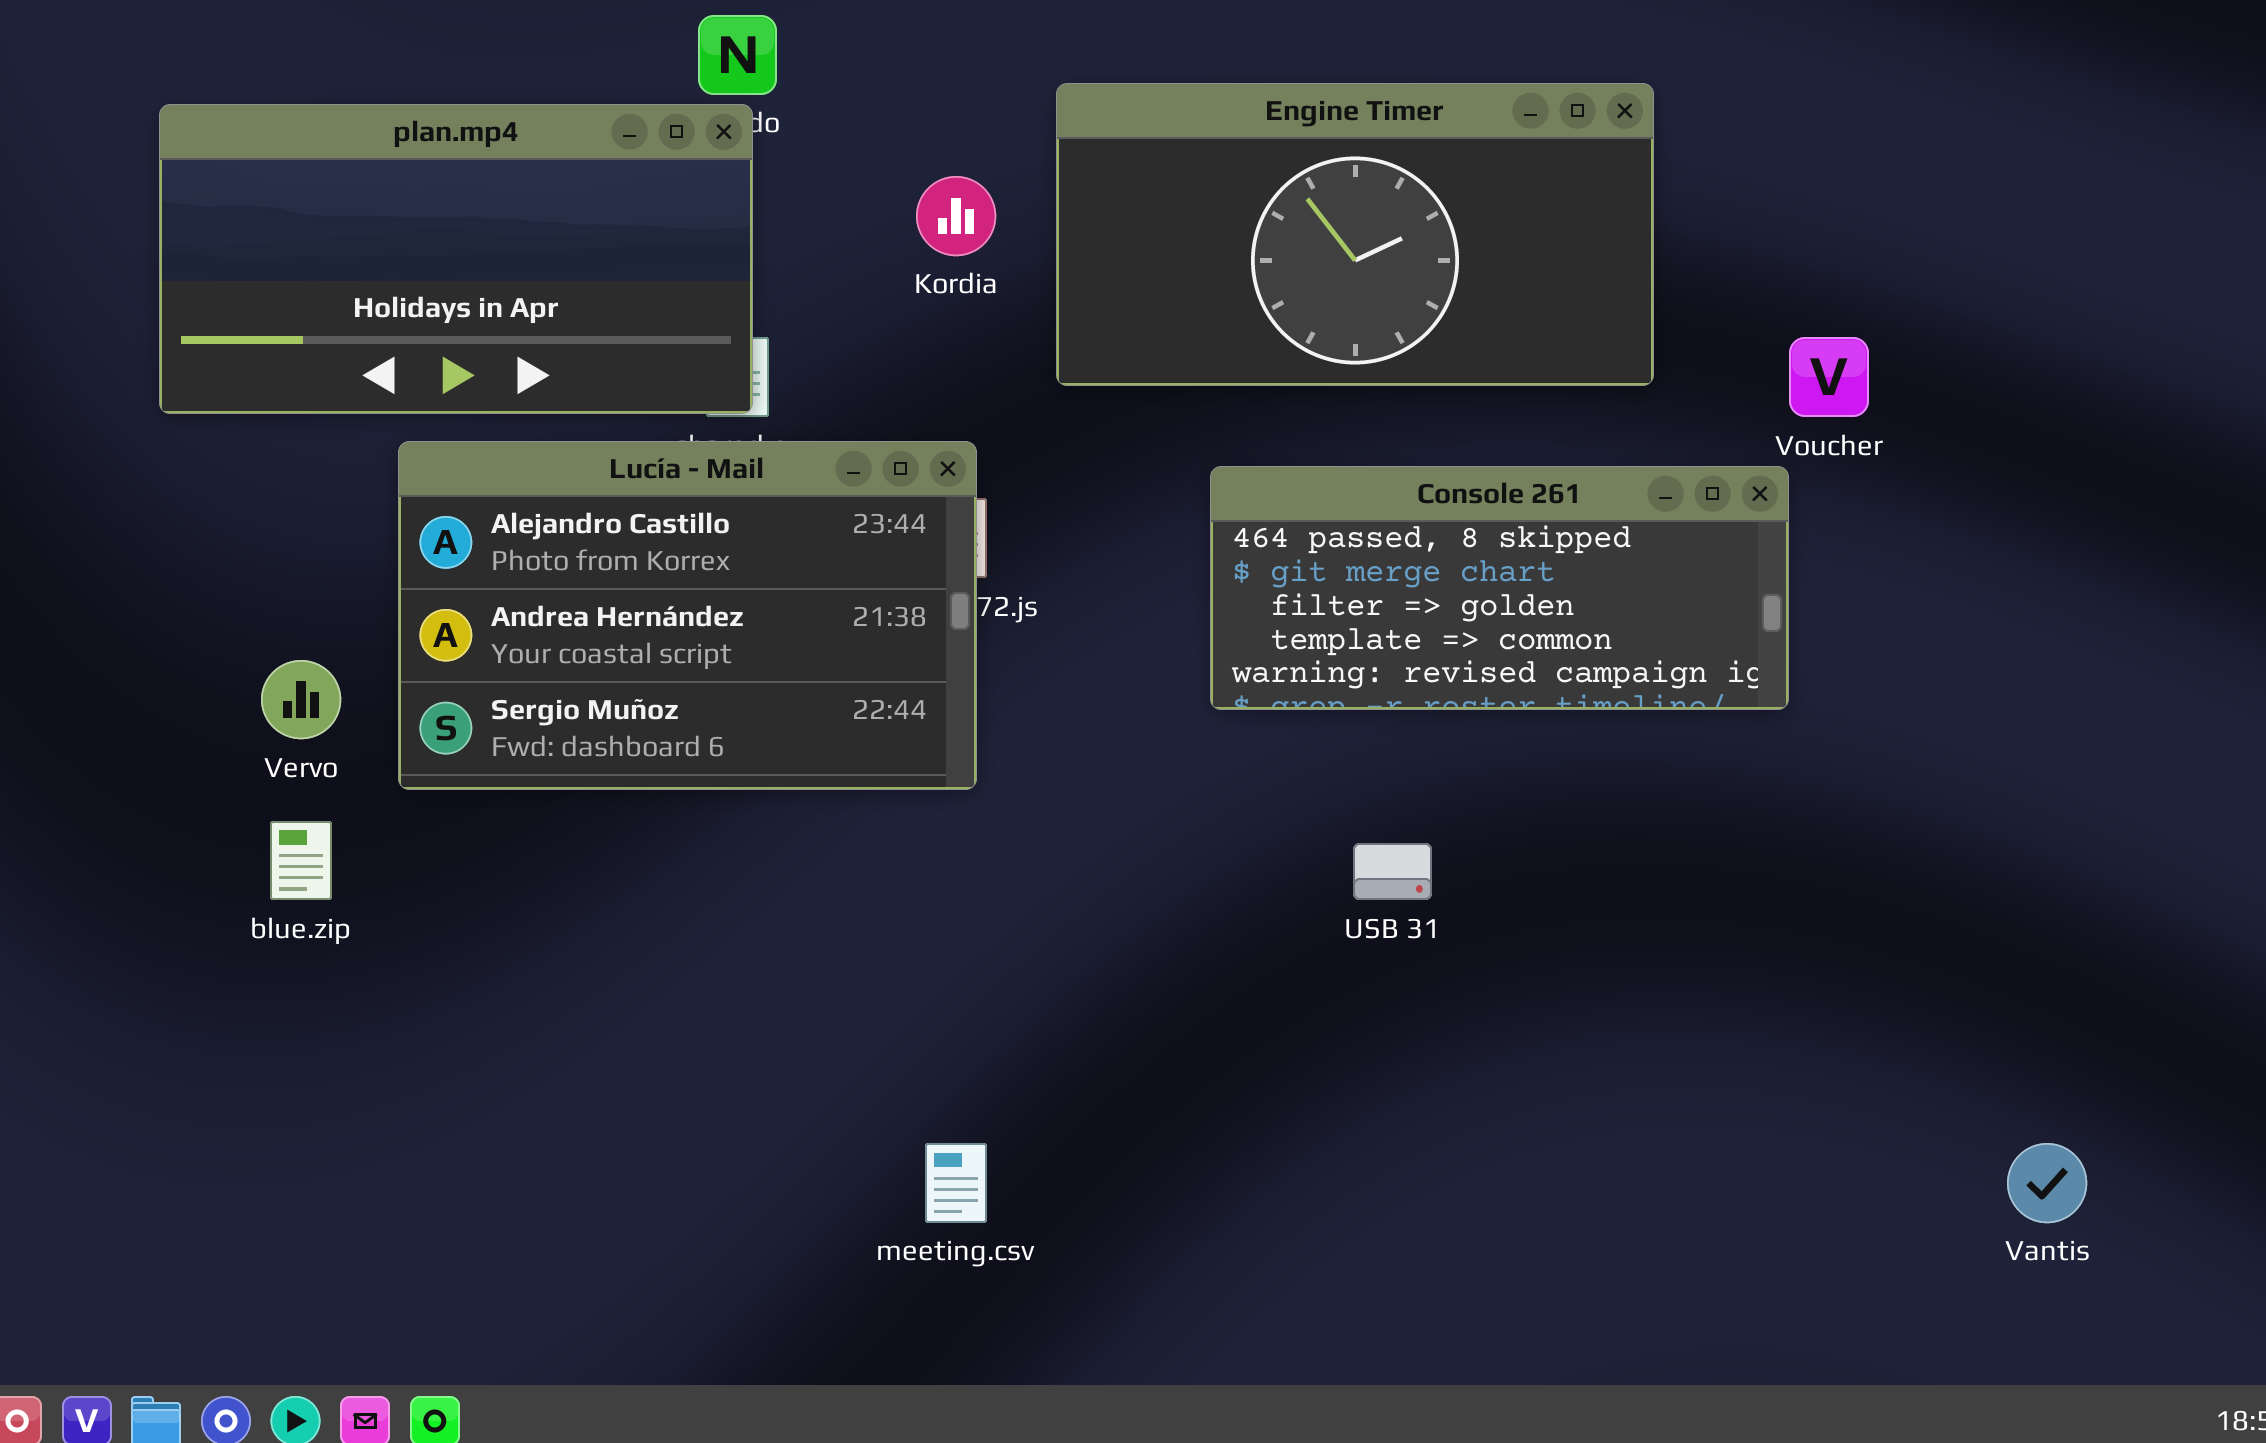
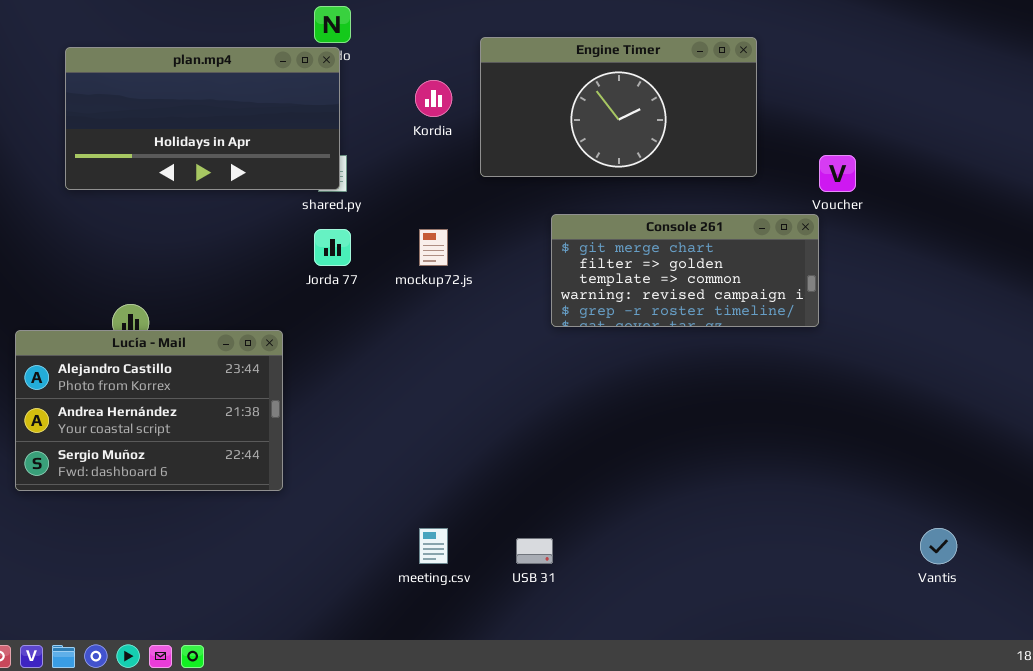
Lucía - Mail: [398,441,977,790] -> [15,330,283,491], moved
Console 261: [1210,466,1789,710] -> [551,214,819,327], scrolled down 1 row
USB 31: [1353,843,1432,900] -> [516,538,553,564], moved

